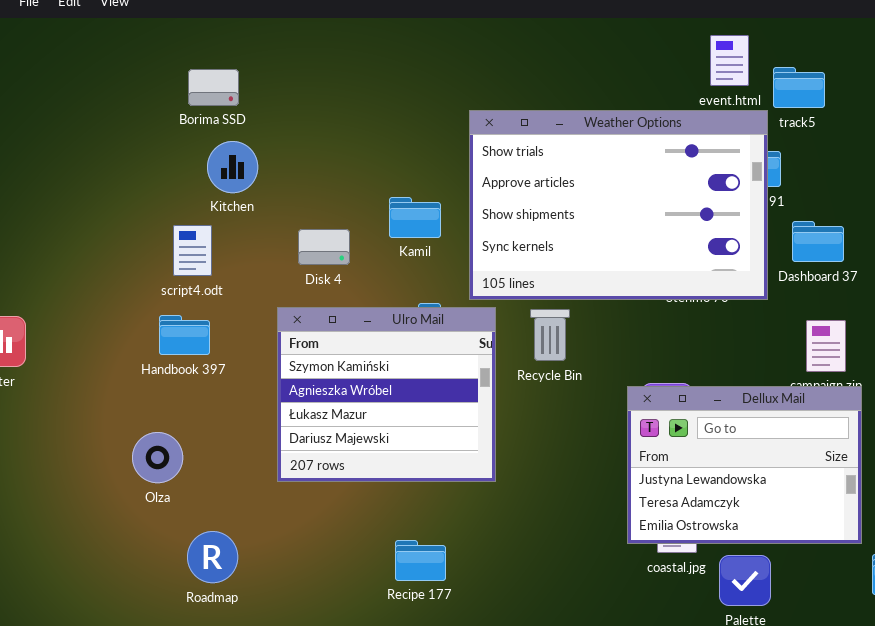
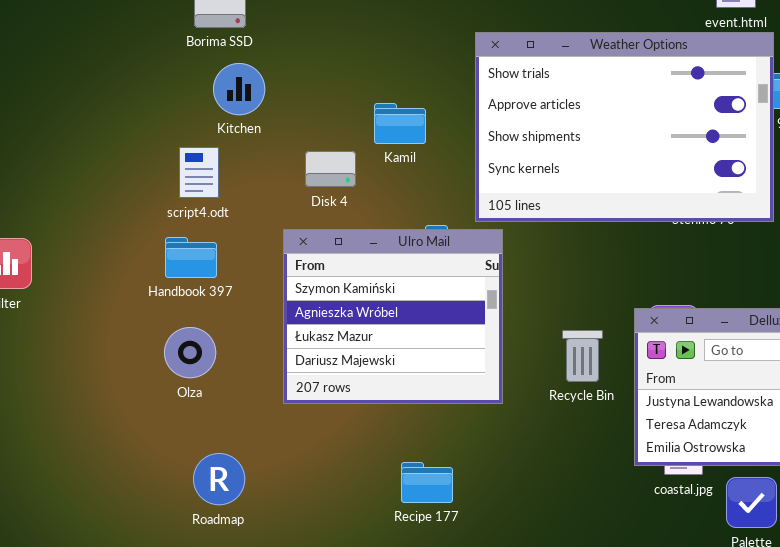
Kamil: [389,197,441,238] -> [374,103,426,144], moved
Recycle Bin: [530,309,570,361] -> [562,330,603,382], moved
Olza: [132,432,183,483] -> [164,327,216,378], moved

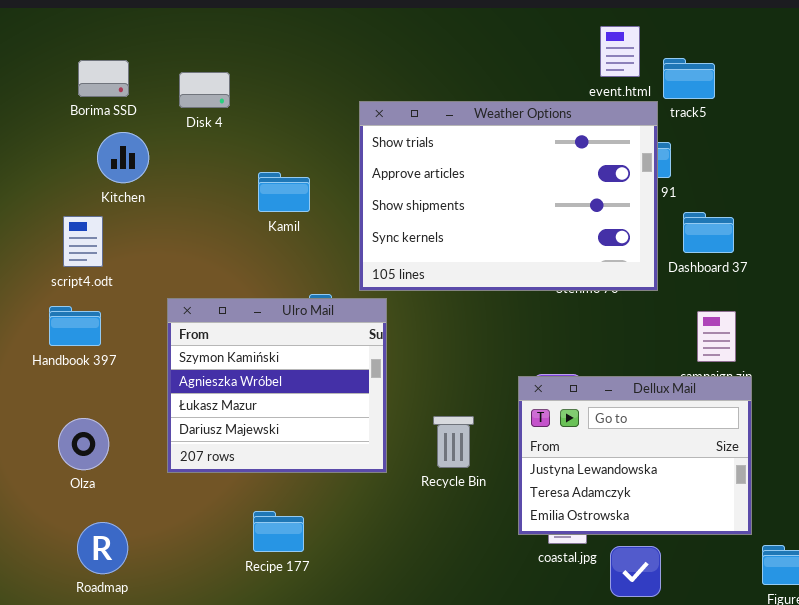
Disk 4: [305,151,356,187] -> [179,72,230,108], moved
Olza: [164,327,216,378] -> [58,418,109,470], moved
Recycle Bin: [562,330,603,382] -> [433,416,474,468], moved
Recipe 177: [401,462,453,503] -> [253,511,304,552], moved

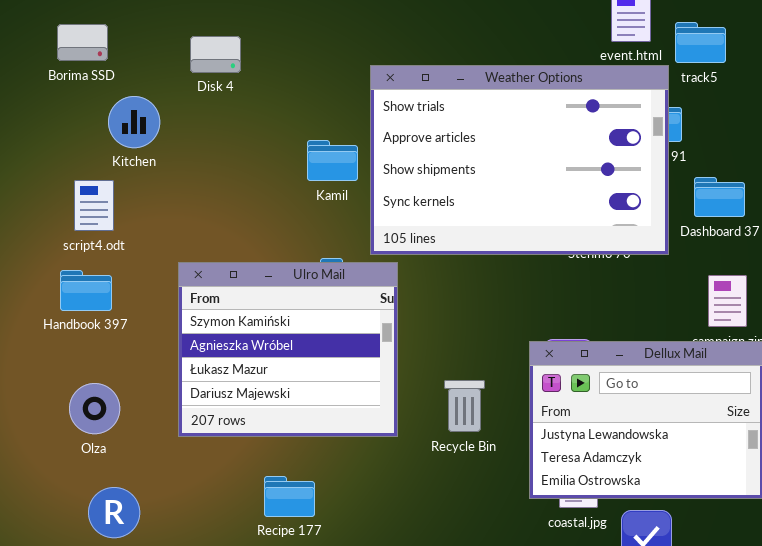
Borima SSD: [78,60,129,97] -> [57,24,108,61], moved
Kamil: [258,172,310,212] -> [307,140,358,181], moved

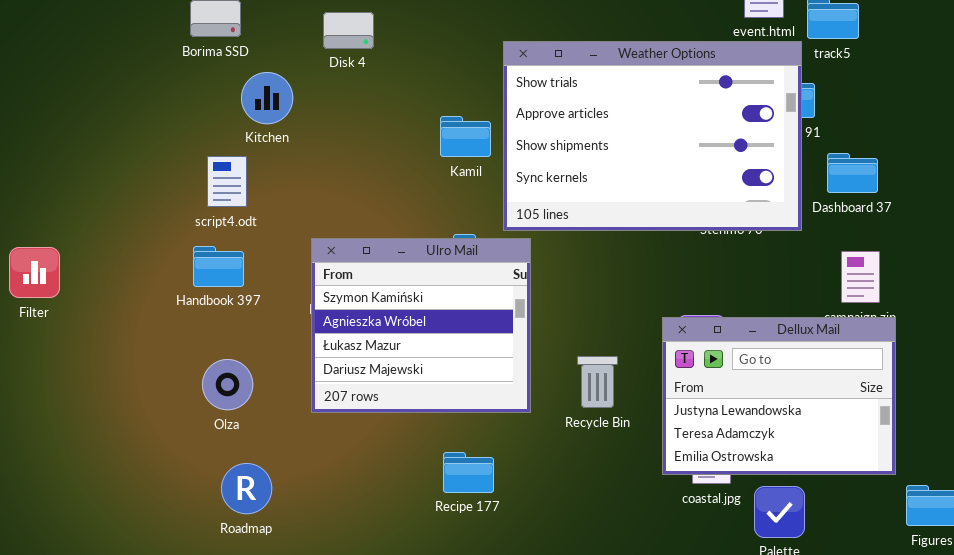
Recipe 177: [264,476,315,517] -> [443,452,494,493], moved

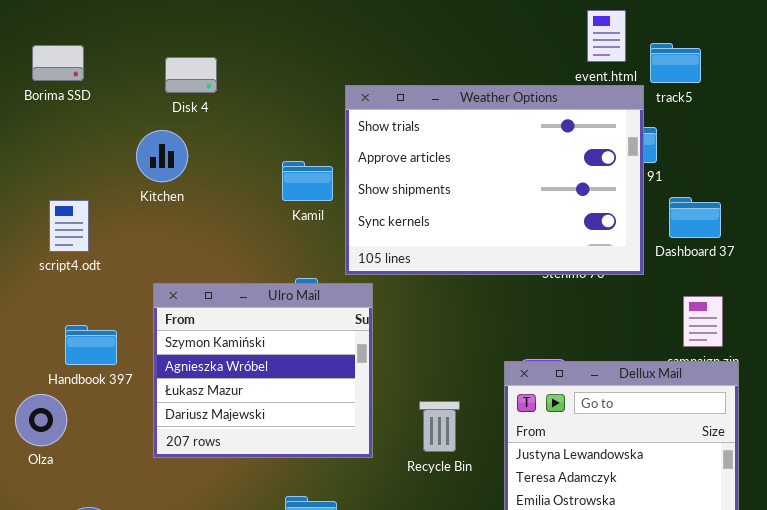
Kitchen: [241,72,293,124] -> [136,130,188,182], moved
Handbook 397: [193,246,244,287] -> [65,325,117,365], moved
Olza: [202,359,253,410] -> [15,394,67,446], moved

